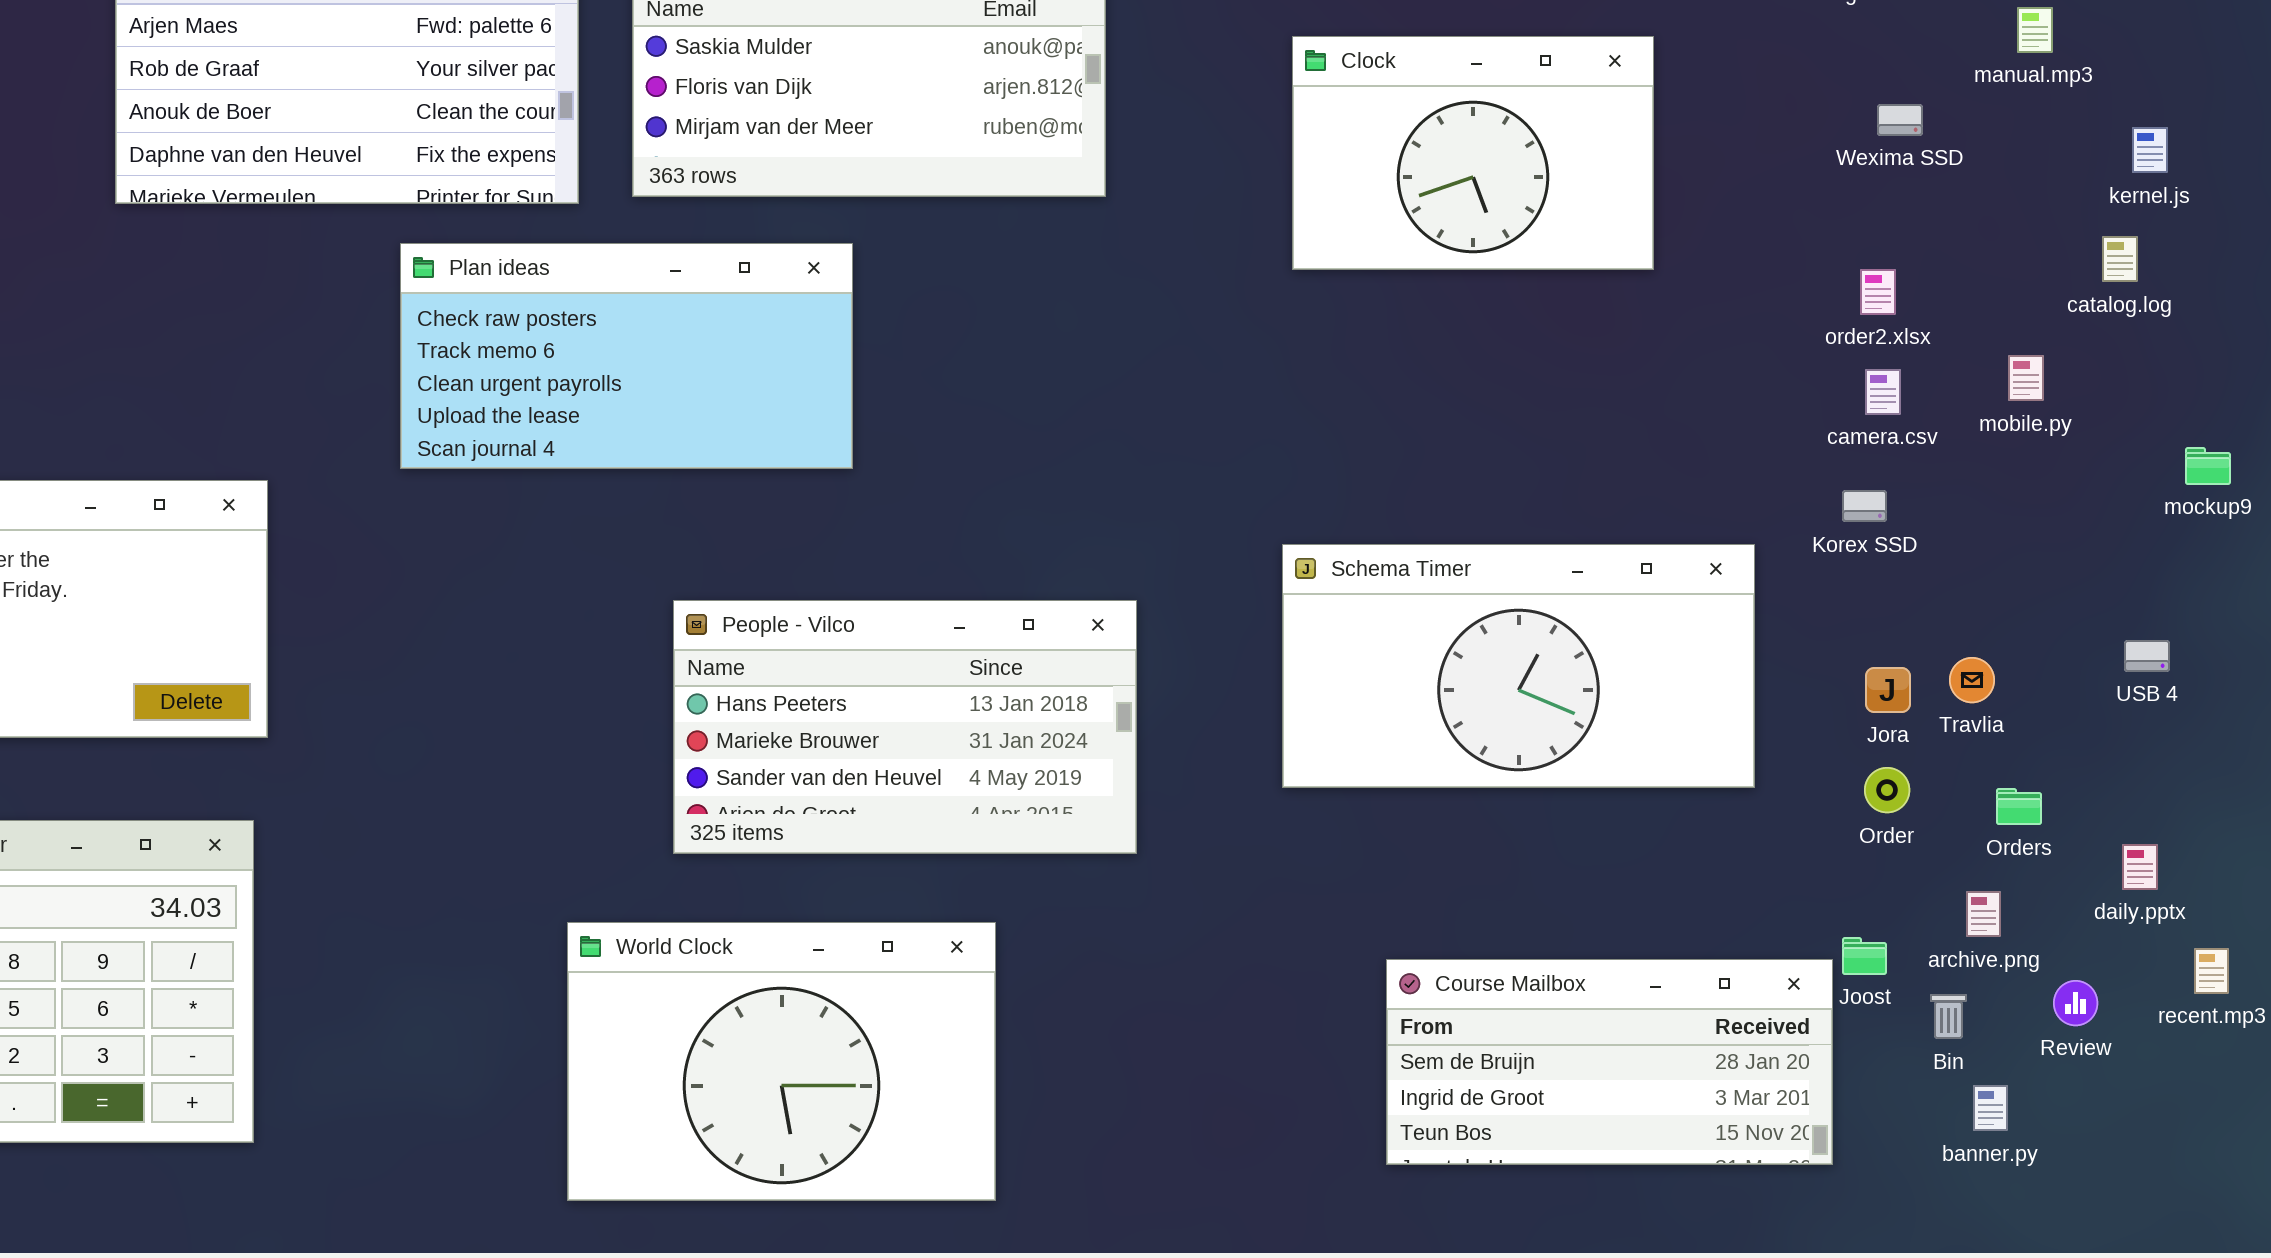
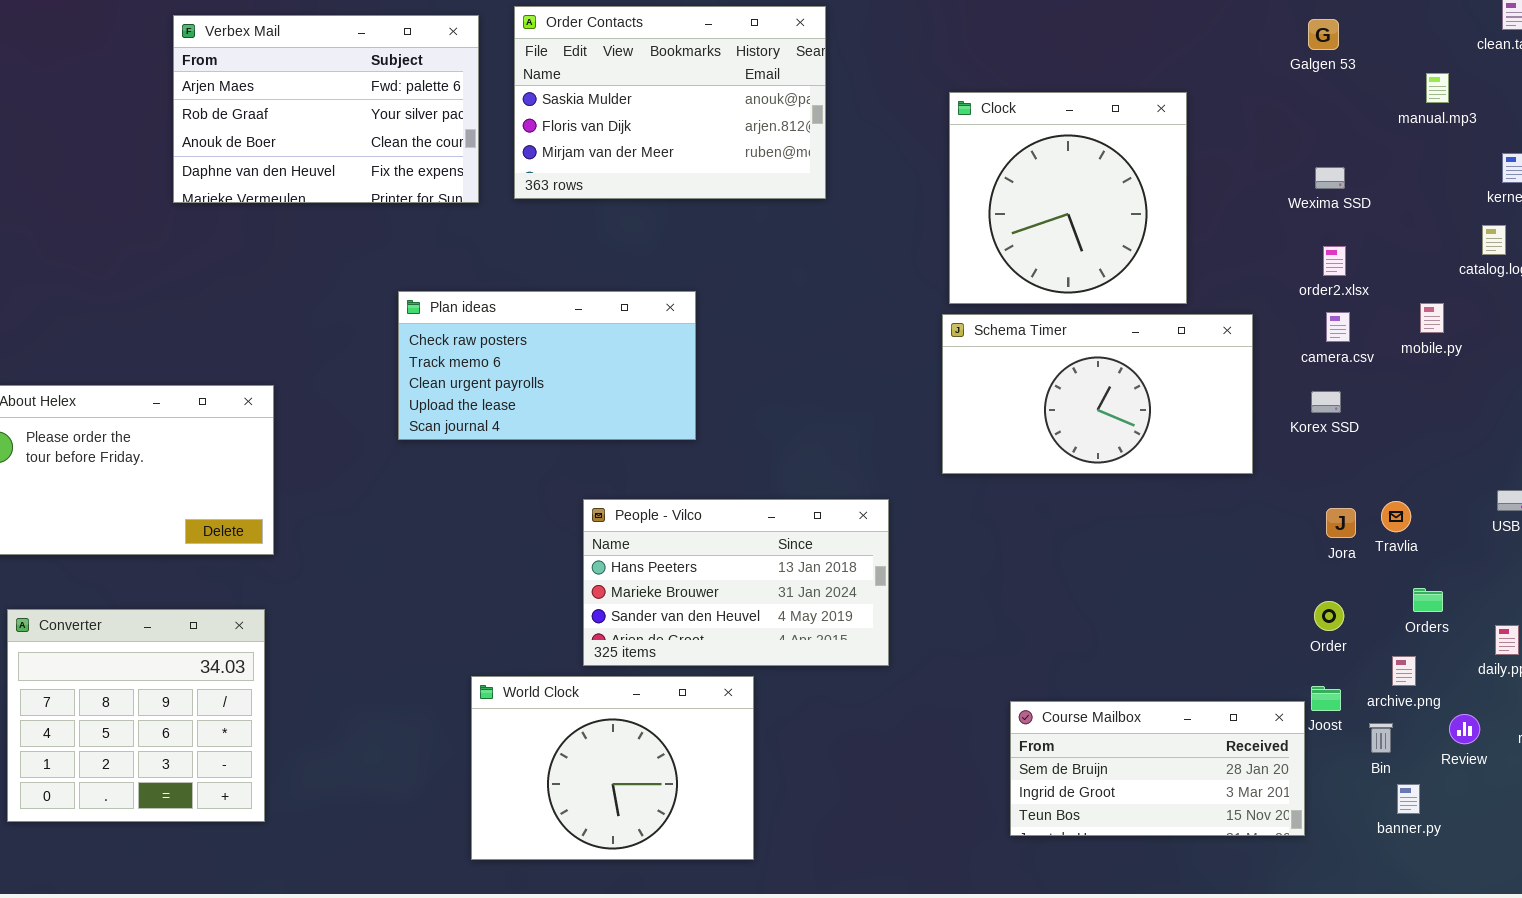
Clock: [1292,36,1654,270] -> [949,92,1187,304], resized
Wexima SSD: [1877,104,1923,136] -> [1315,167,1345,189], moved
Plan ideas: [400,243,853,469] -> [398,291,696,440], moved
Schema Timer: [1282,544,1755,788] -> [942,314,1253,474], moved
People - Vilco: [673,600,1137,854] -> [583,499,889,666], moved
Order: [1864,767,1910,813] -> [1314,601,1344,631], moved

